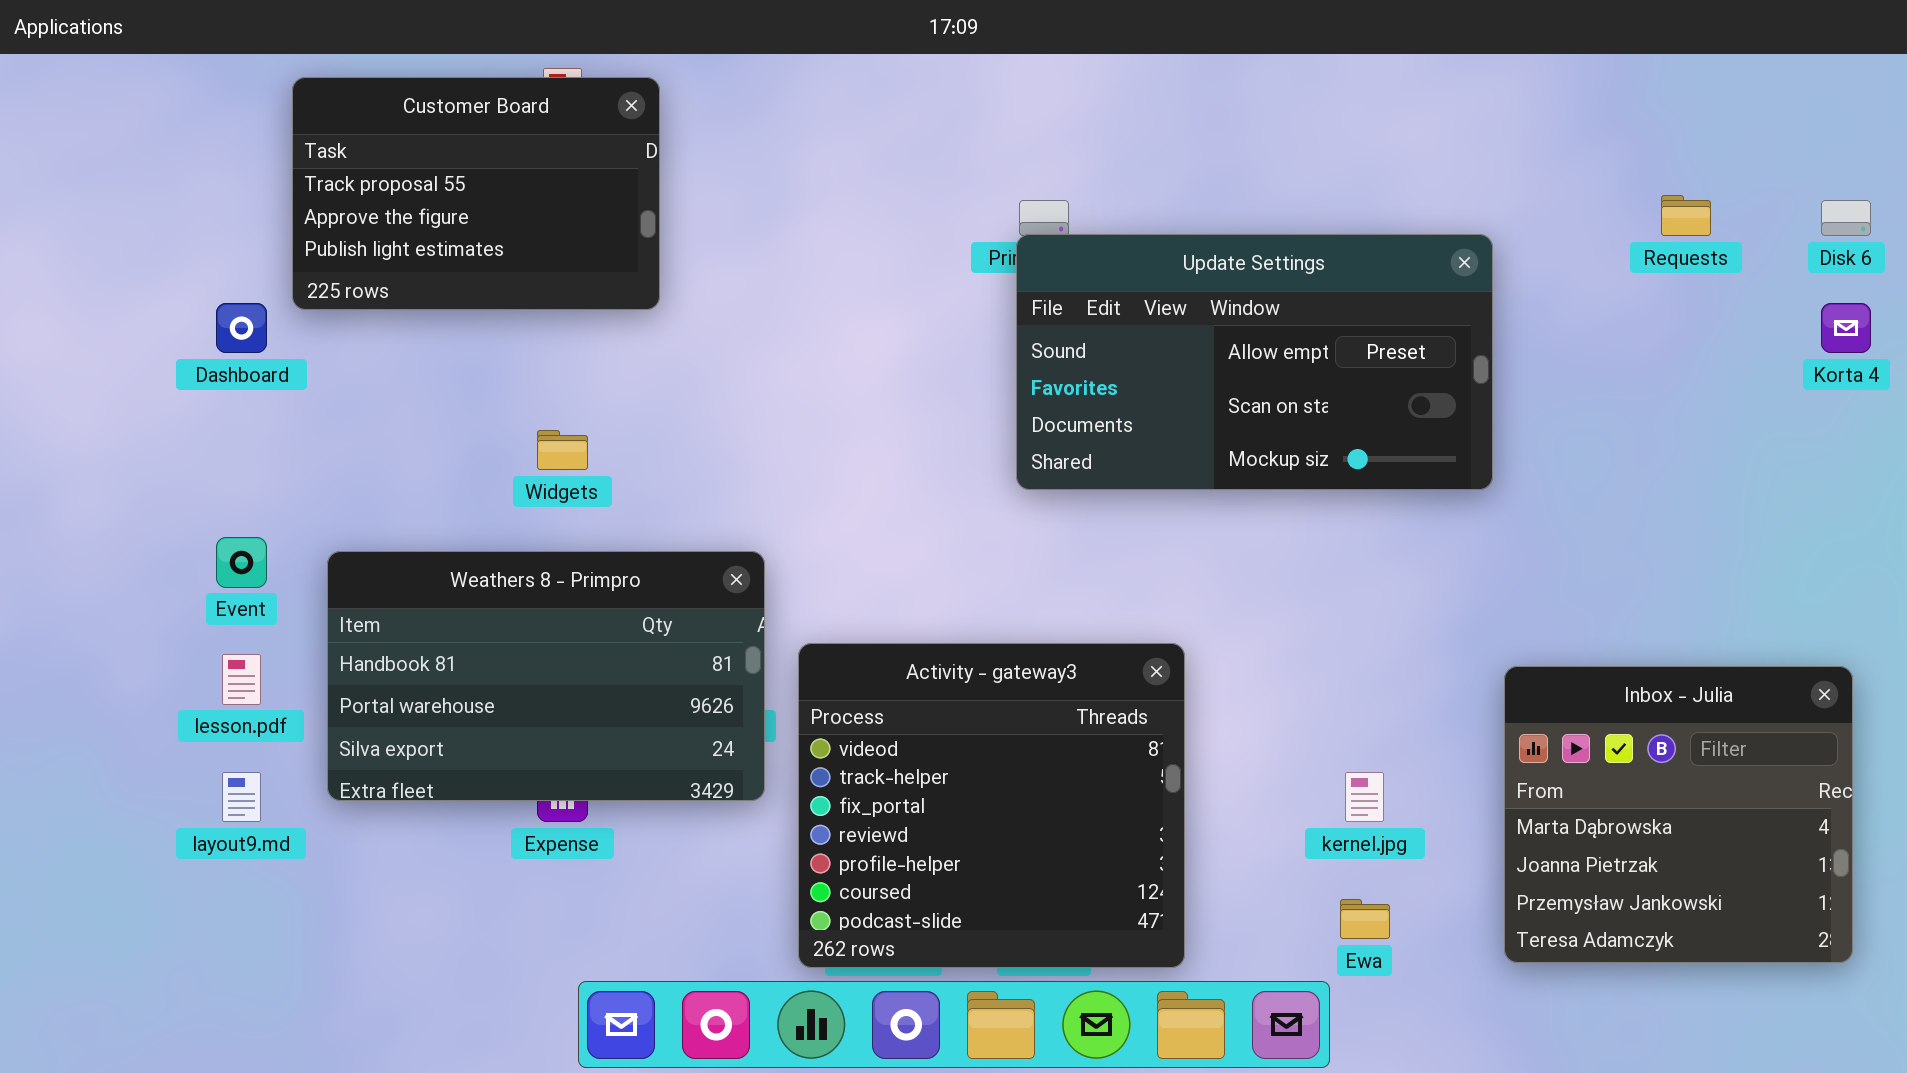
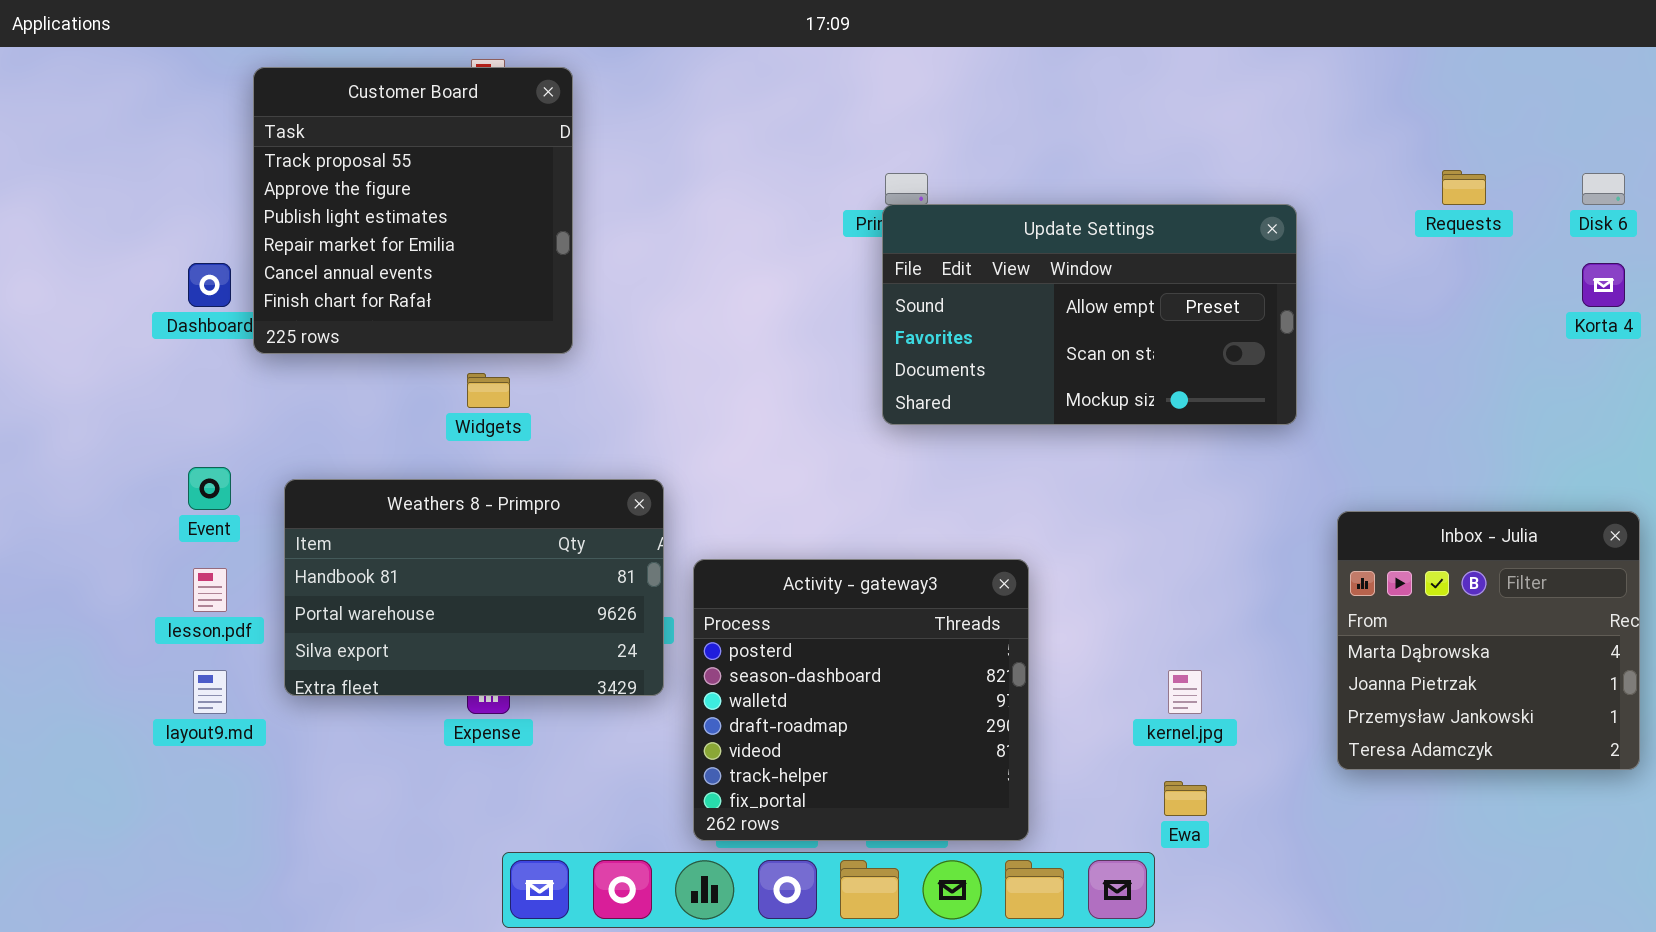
Customer Board: [292,77,660,310] -> [253,67,573,354], resized
Activity - gateway3: [798,643,1185,968] -> [693,559,1029,841], scrolled up 4 rows
Inbox - Julia: [1504,666,1853,963] -> [1337,511,1640,770], moved

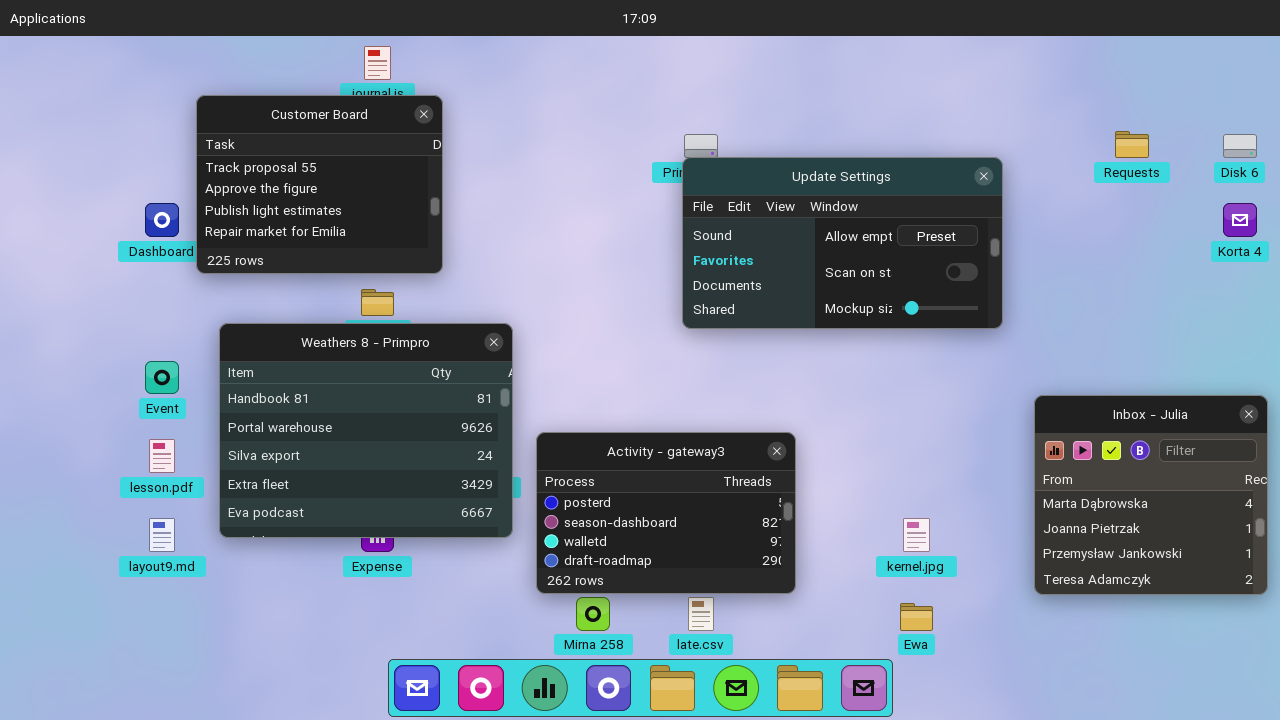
Customer Board: [253,67,573,354] -> [196,95,443,274], resized
Weathers 8 - Primpro: [284,479,664,696] -> [219,323,513,538], resized
Activity - gateway3: [693,559,1029,841] -> [536,432,796,594], resized

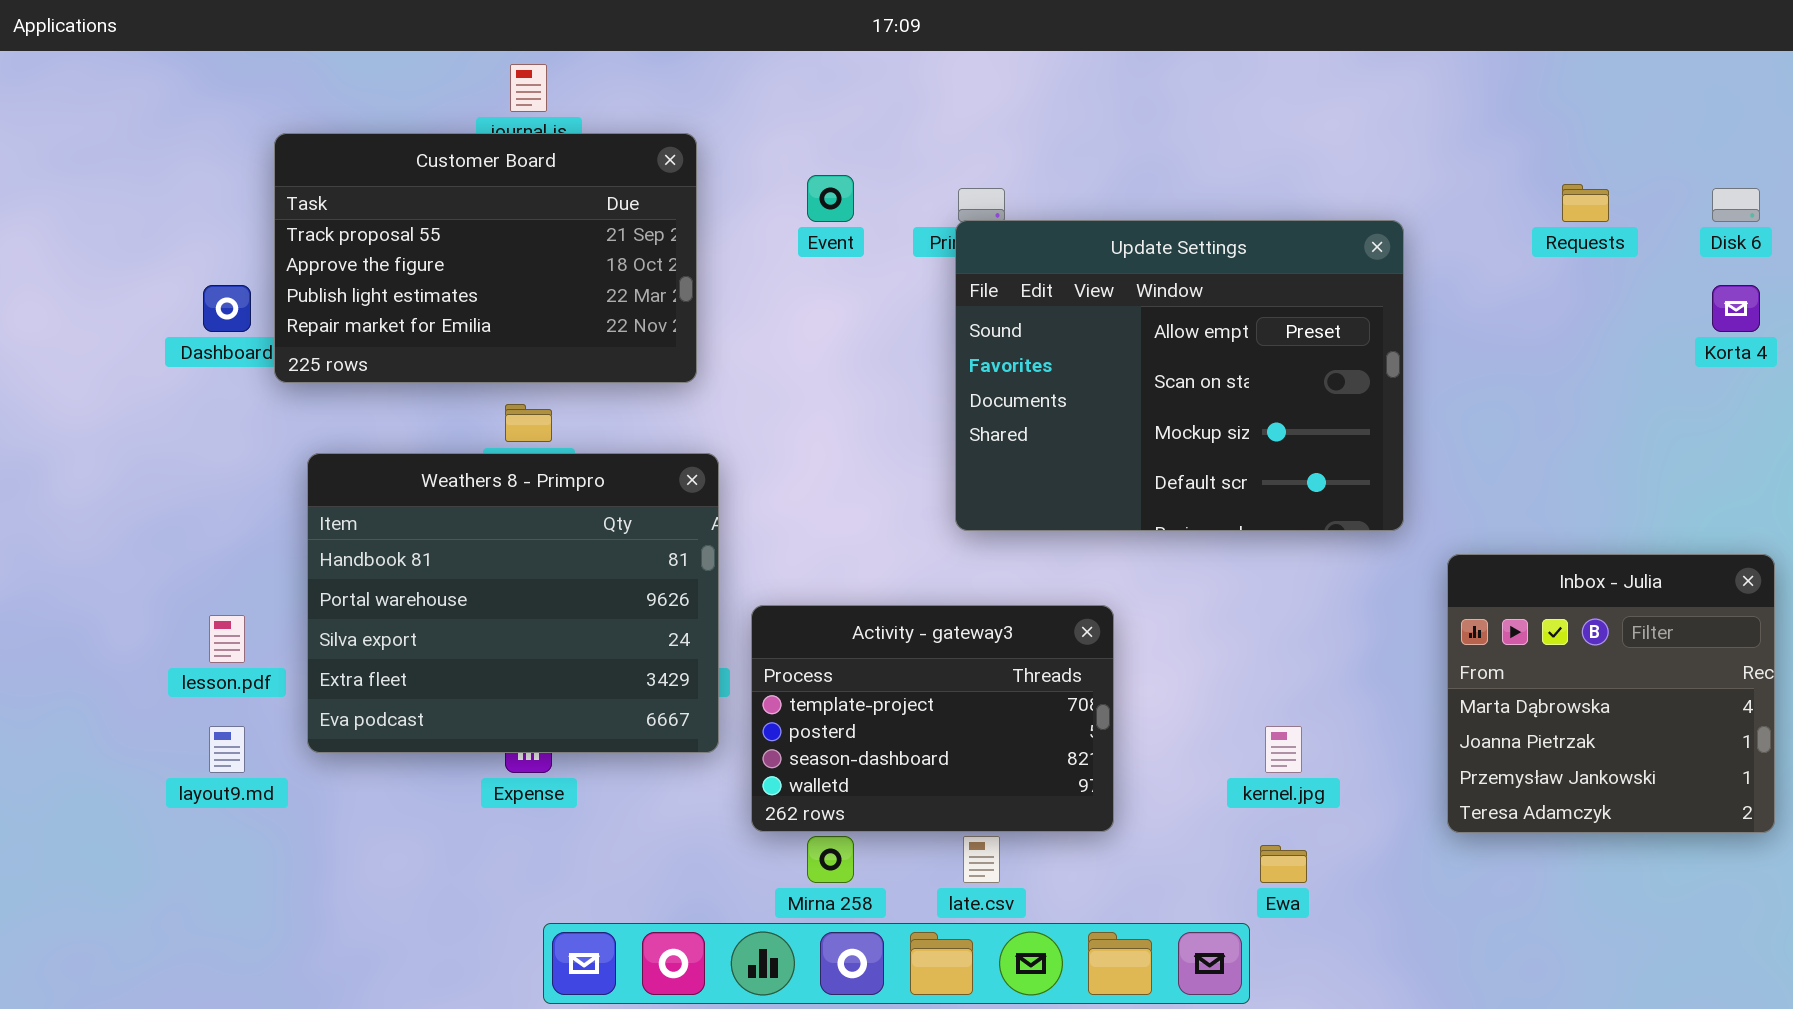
Customer Board: [196,95,443,274] -> [274,133,697,383], resized
Update Settings: [682,157,1003,329] -> [955,220,1404,531], resized
Event: [145,361,179,394] -> [807,175,854,222], moved
Activity - gateway3: [536,432,796,594] -> [751,605,1114,832], scrolled up 1 row

